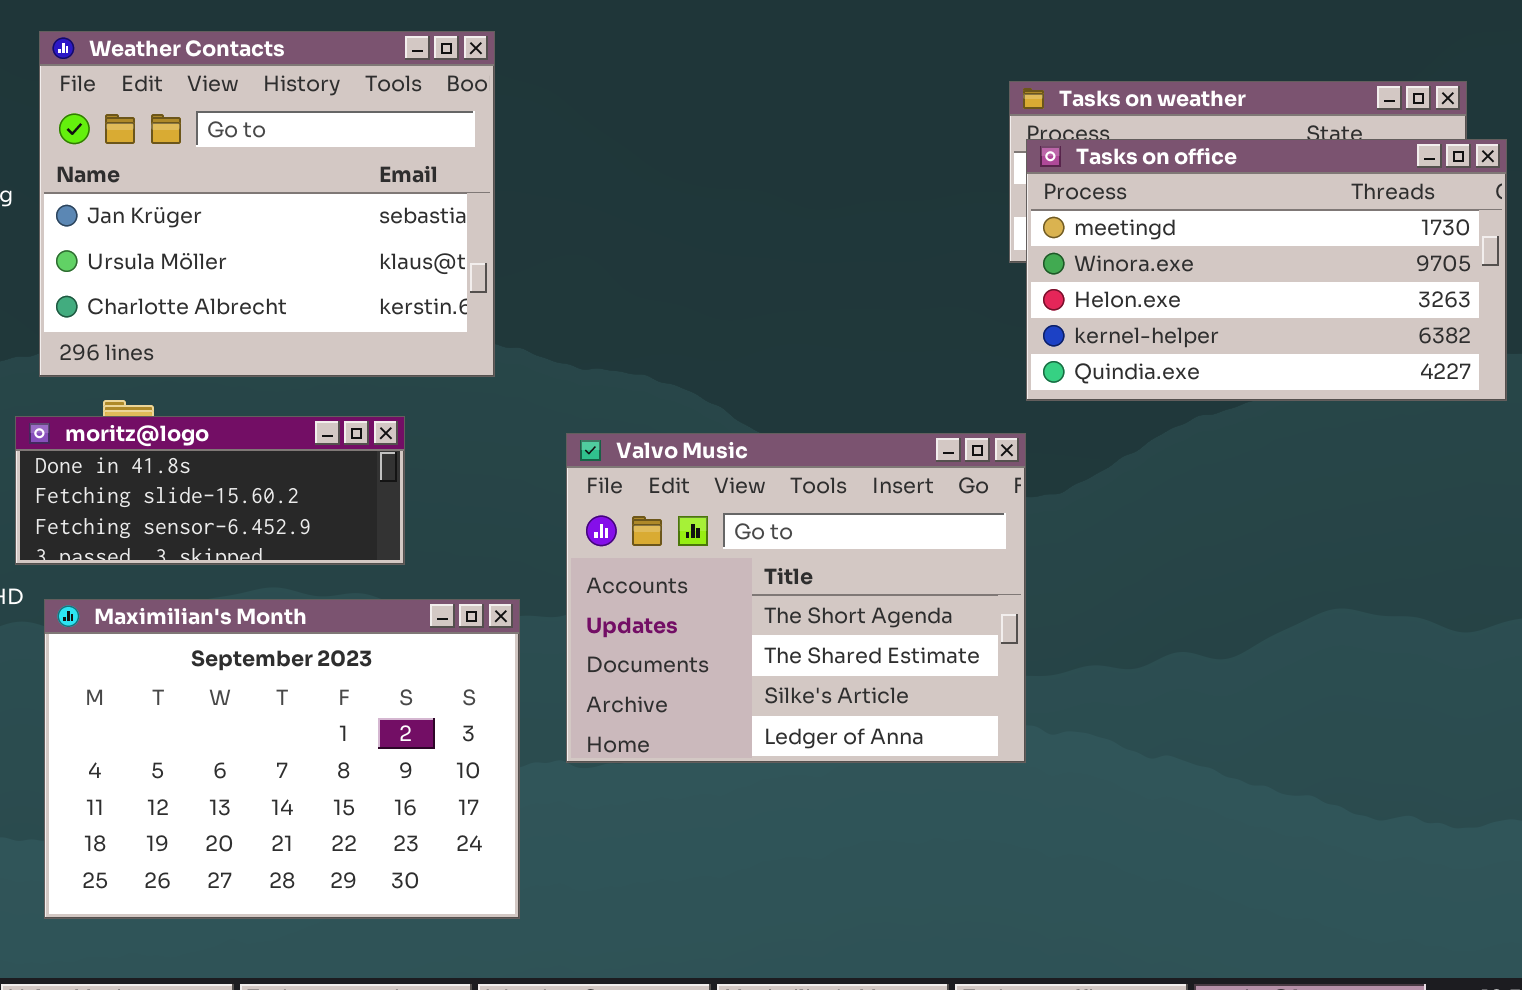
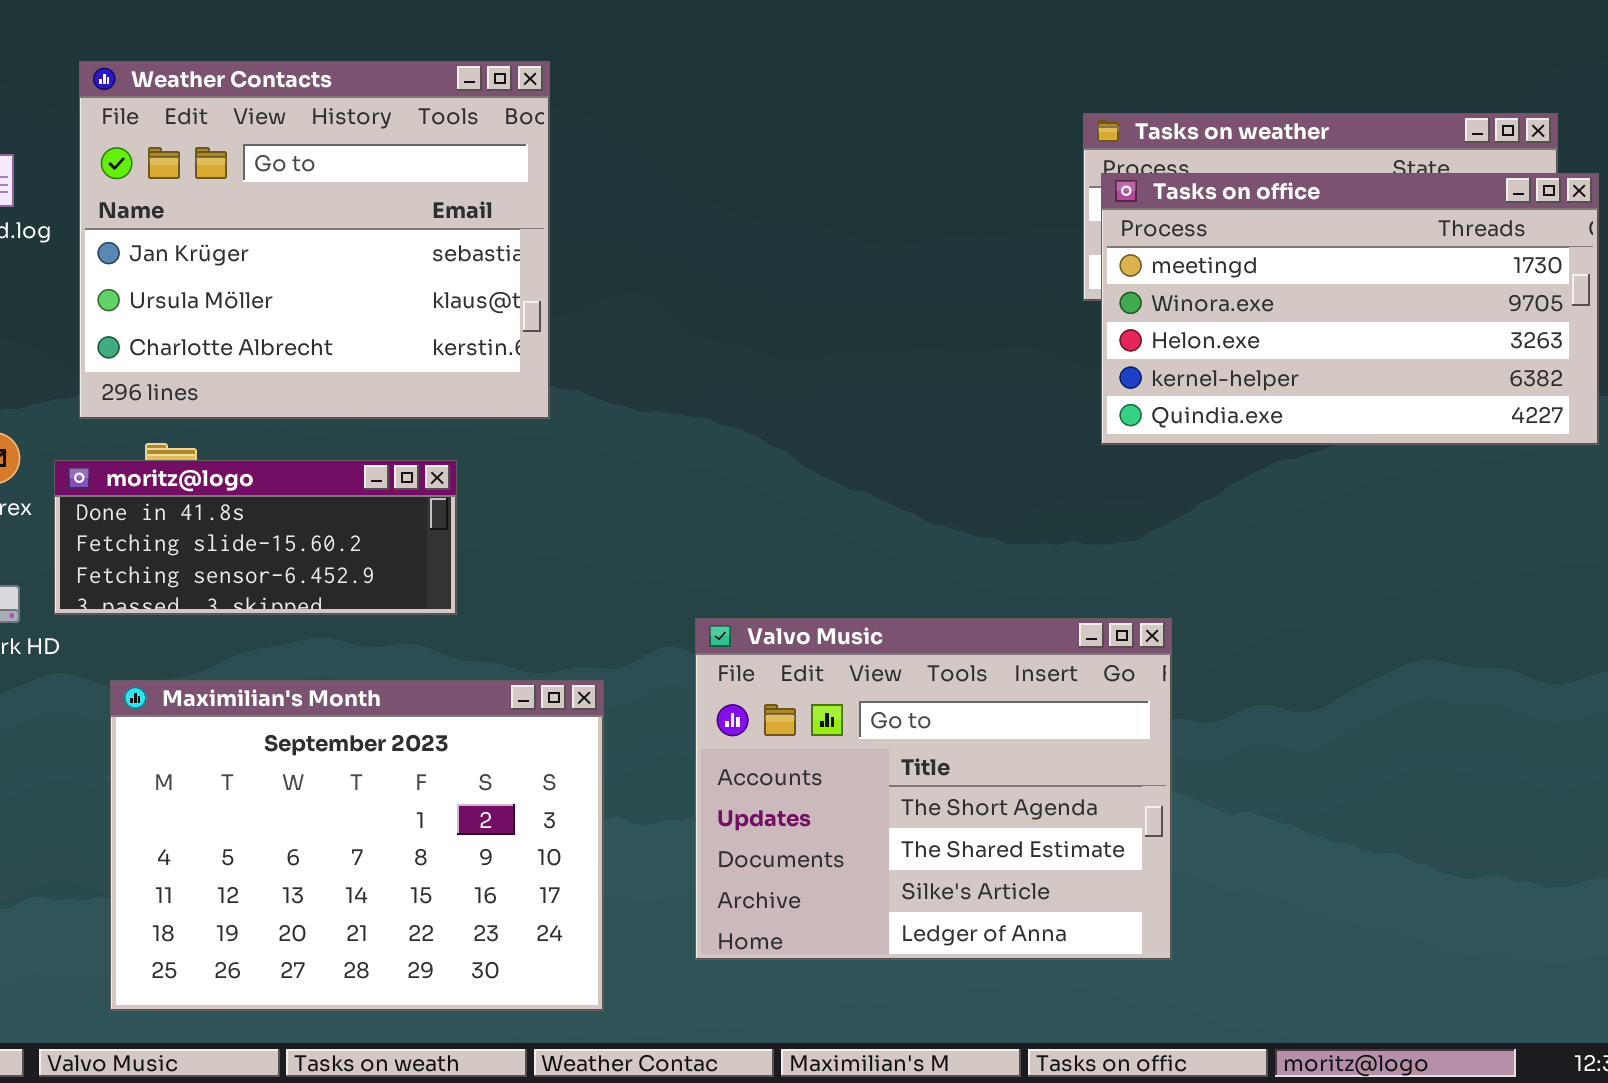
Valvo Music: [566,433,1026,763] -> [695,618,1172,960], moved
Maximilian's Month: [44,599,520,919] -> [110,680,604,1011], moved

